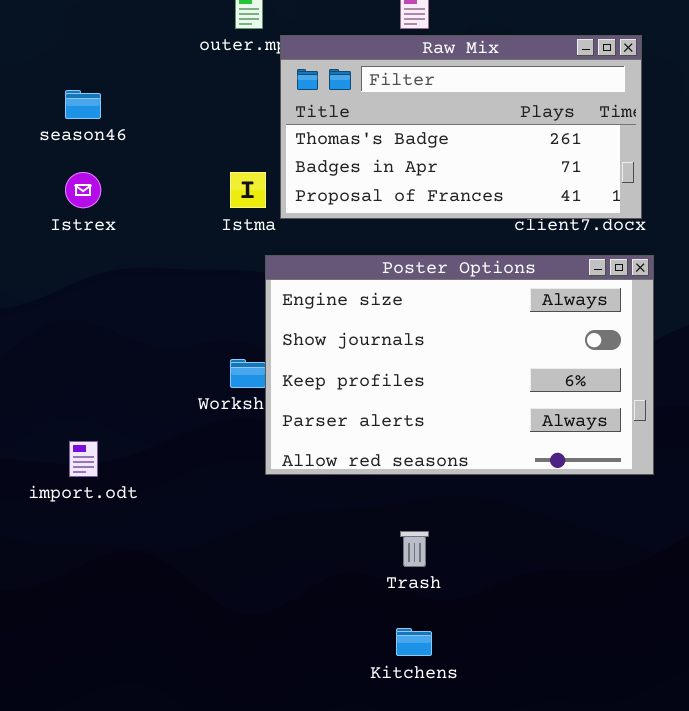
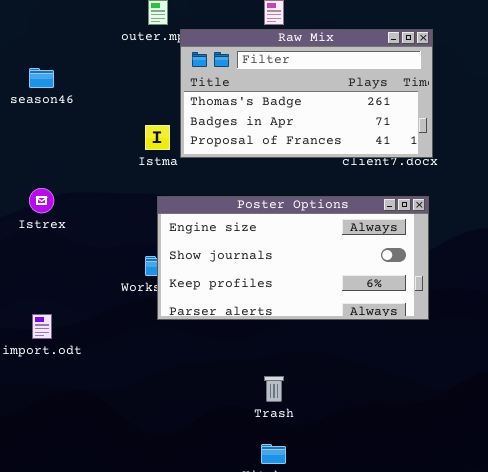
Istrex: [65,172,101,208] -> [29,188,54,213], moved
Poster Options: [265,255,654,475] -> [157,196,429,320], moved, resized

